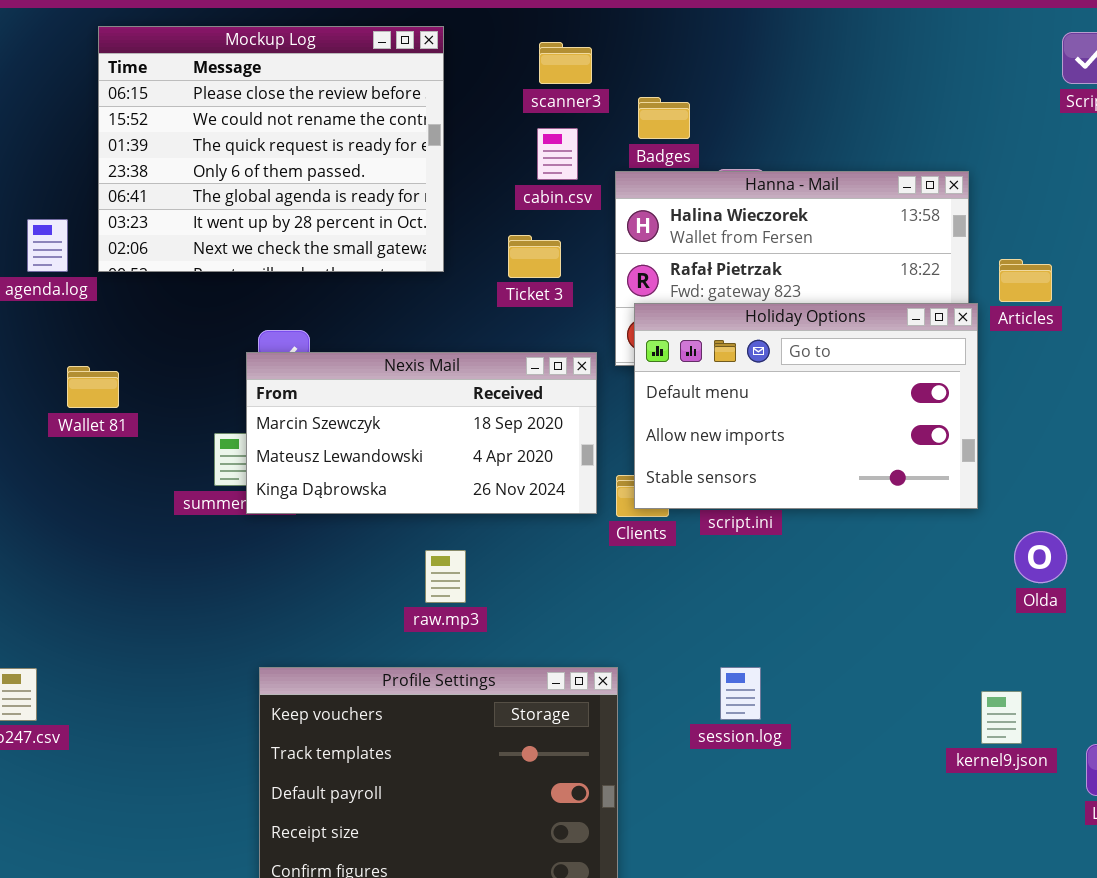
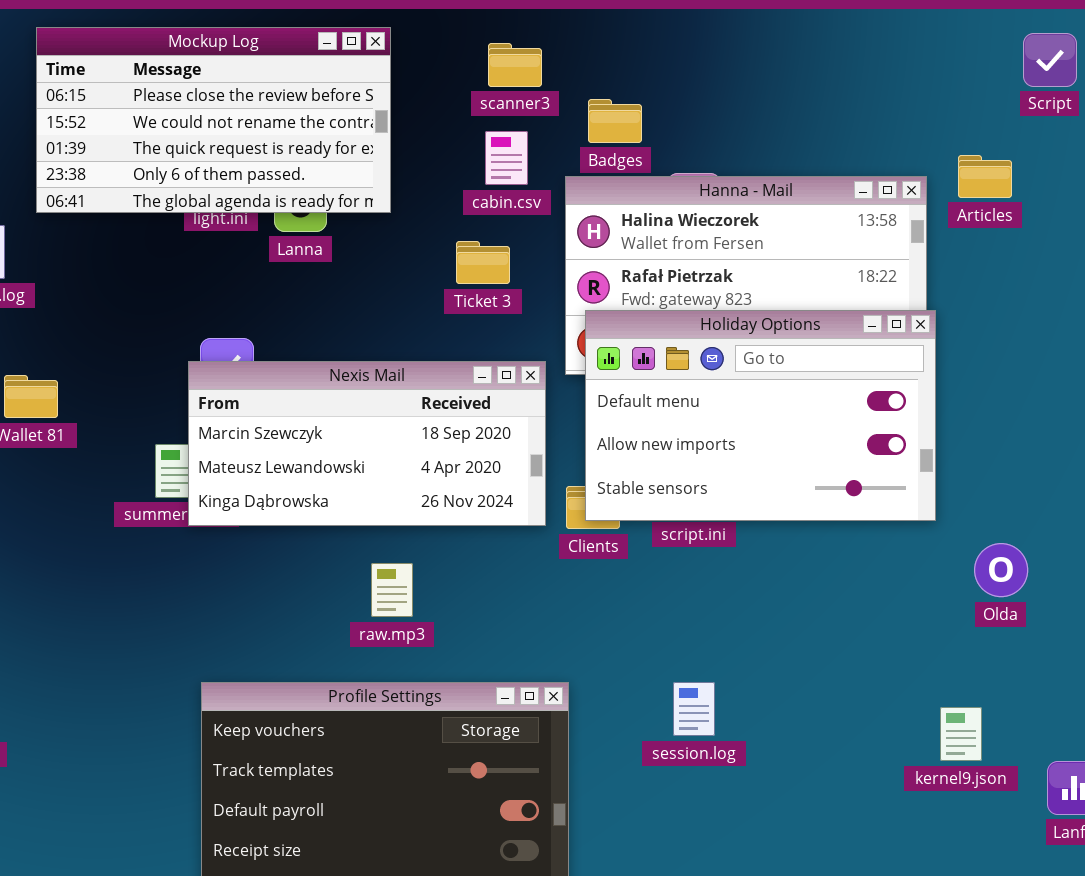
Mockup Log: [98,26,444,272] -> [36,27,391,213], resized
Articles: [999,259,1052,302] -> [958,155,1012,198], moved

